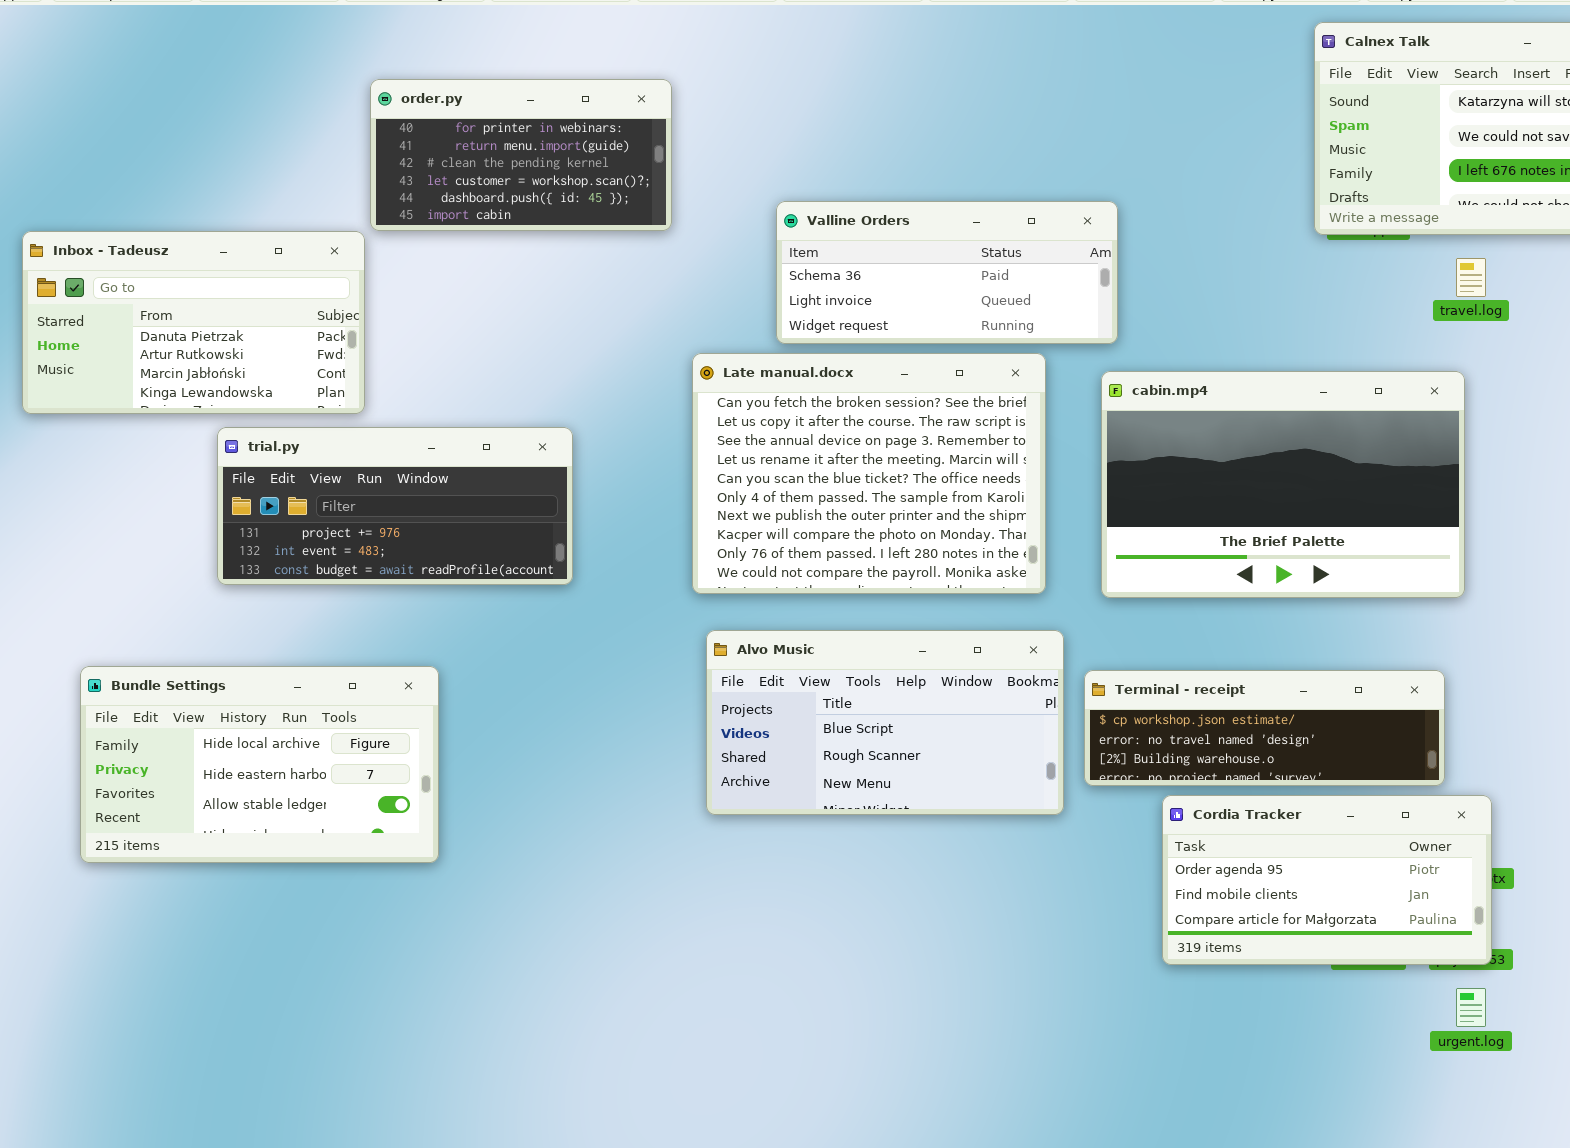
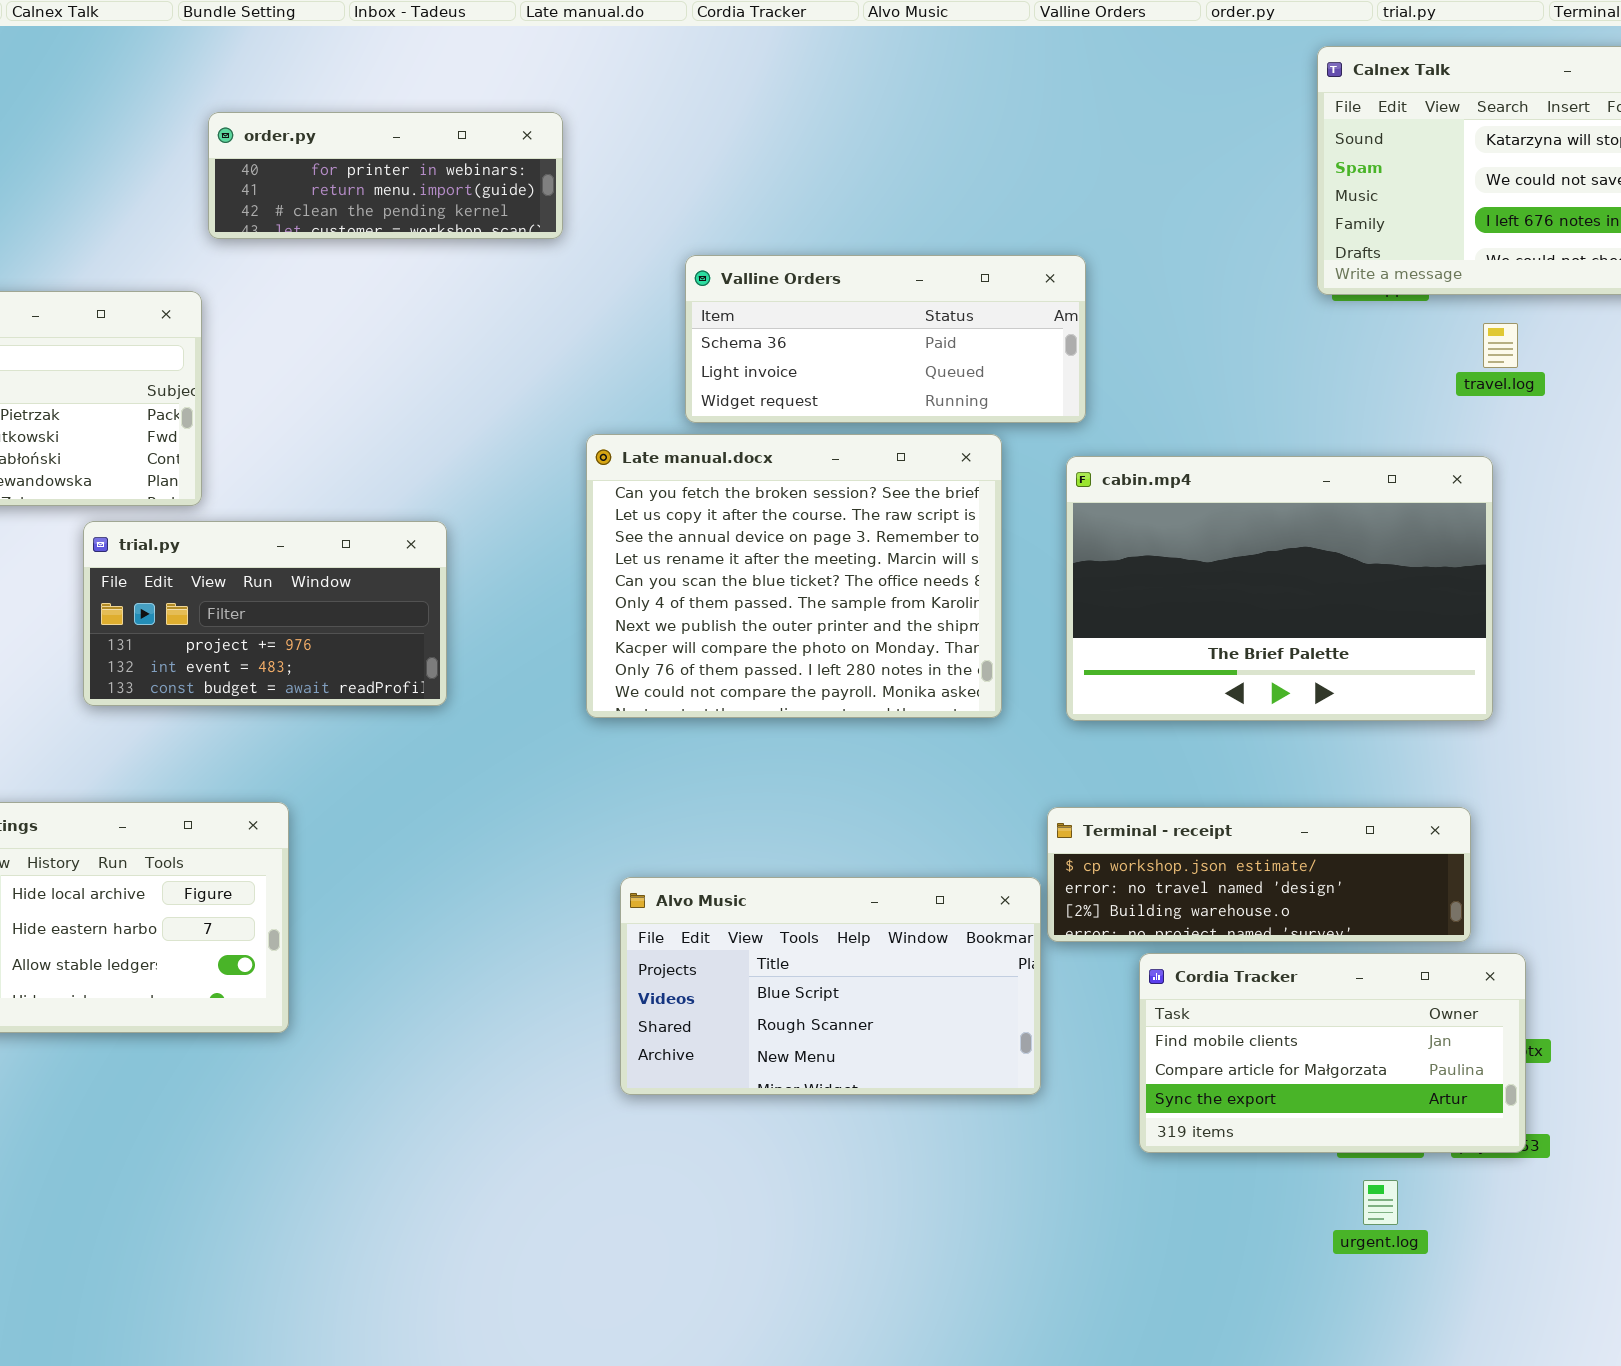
order.py: [370,79,672,231] -> [208,112,563,239], resized
trial.py: [217,427,573,585] -> [83,521,447,706], resized
Alvo Music: [706,630,1064,815] -> [620,877,1041,1095], moved
Cordia Tracker: [1162,795,1492,965] -> [1139,953,1526,1153], scrolled down 1 row
urgent.log: [1456,988,1486,1027] -> [1363,1180,1398,1225], moved

